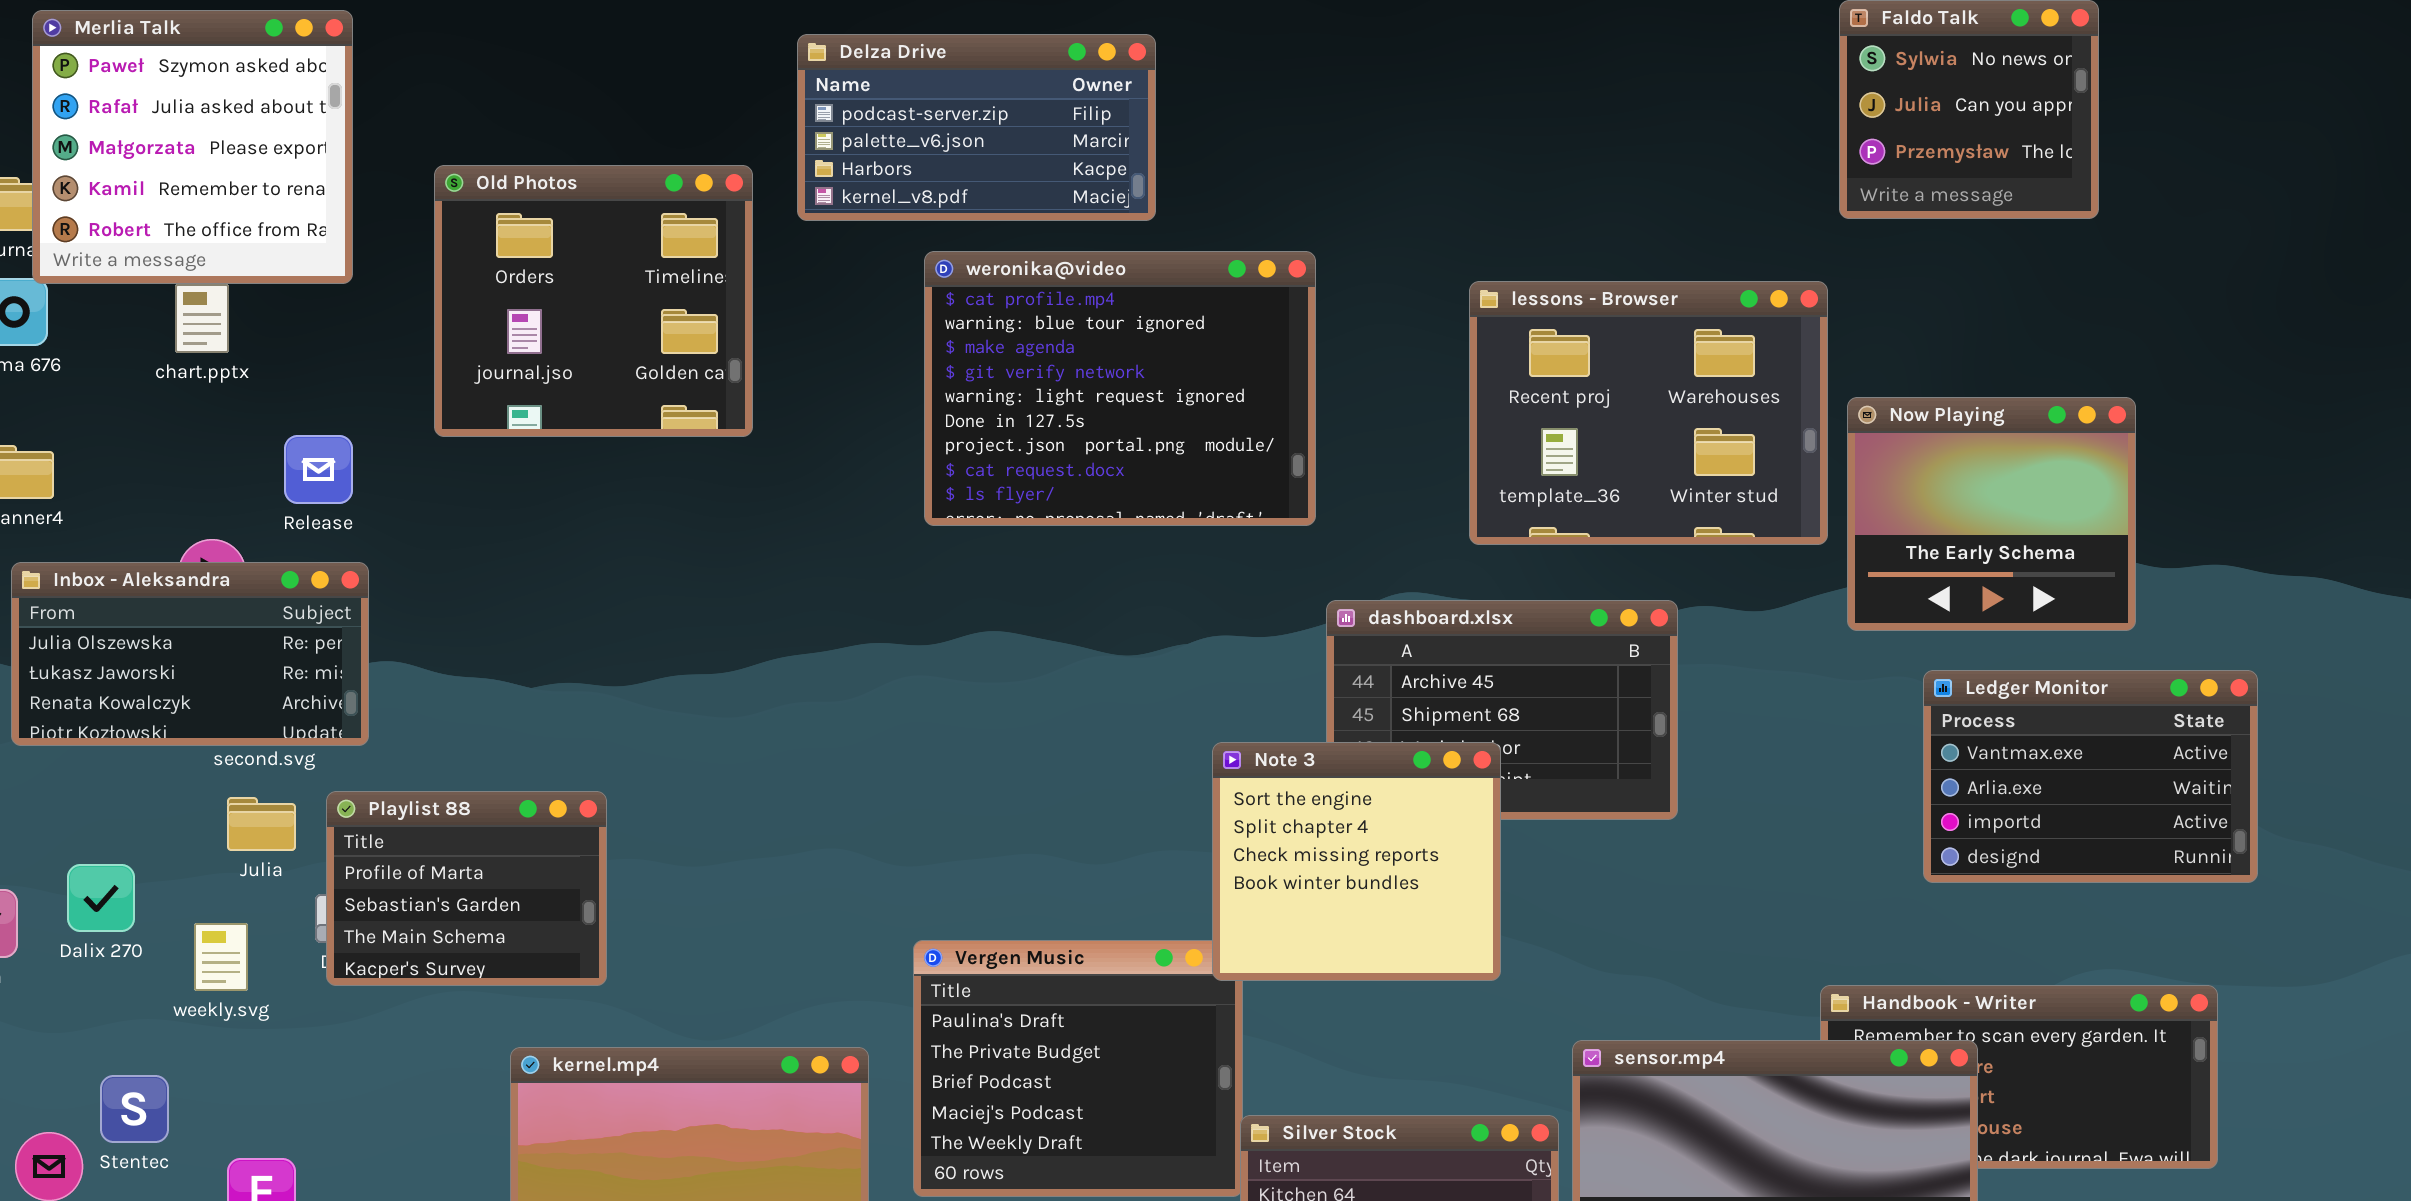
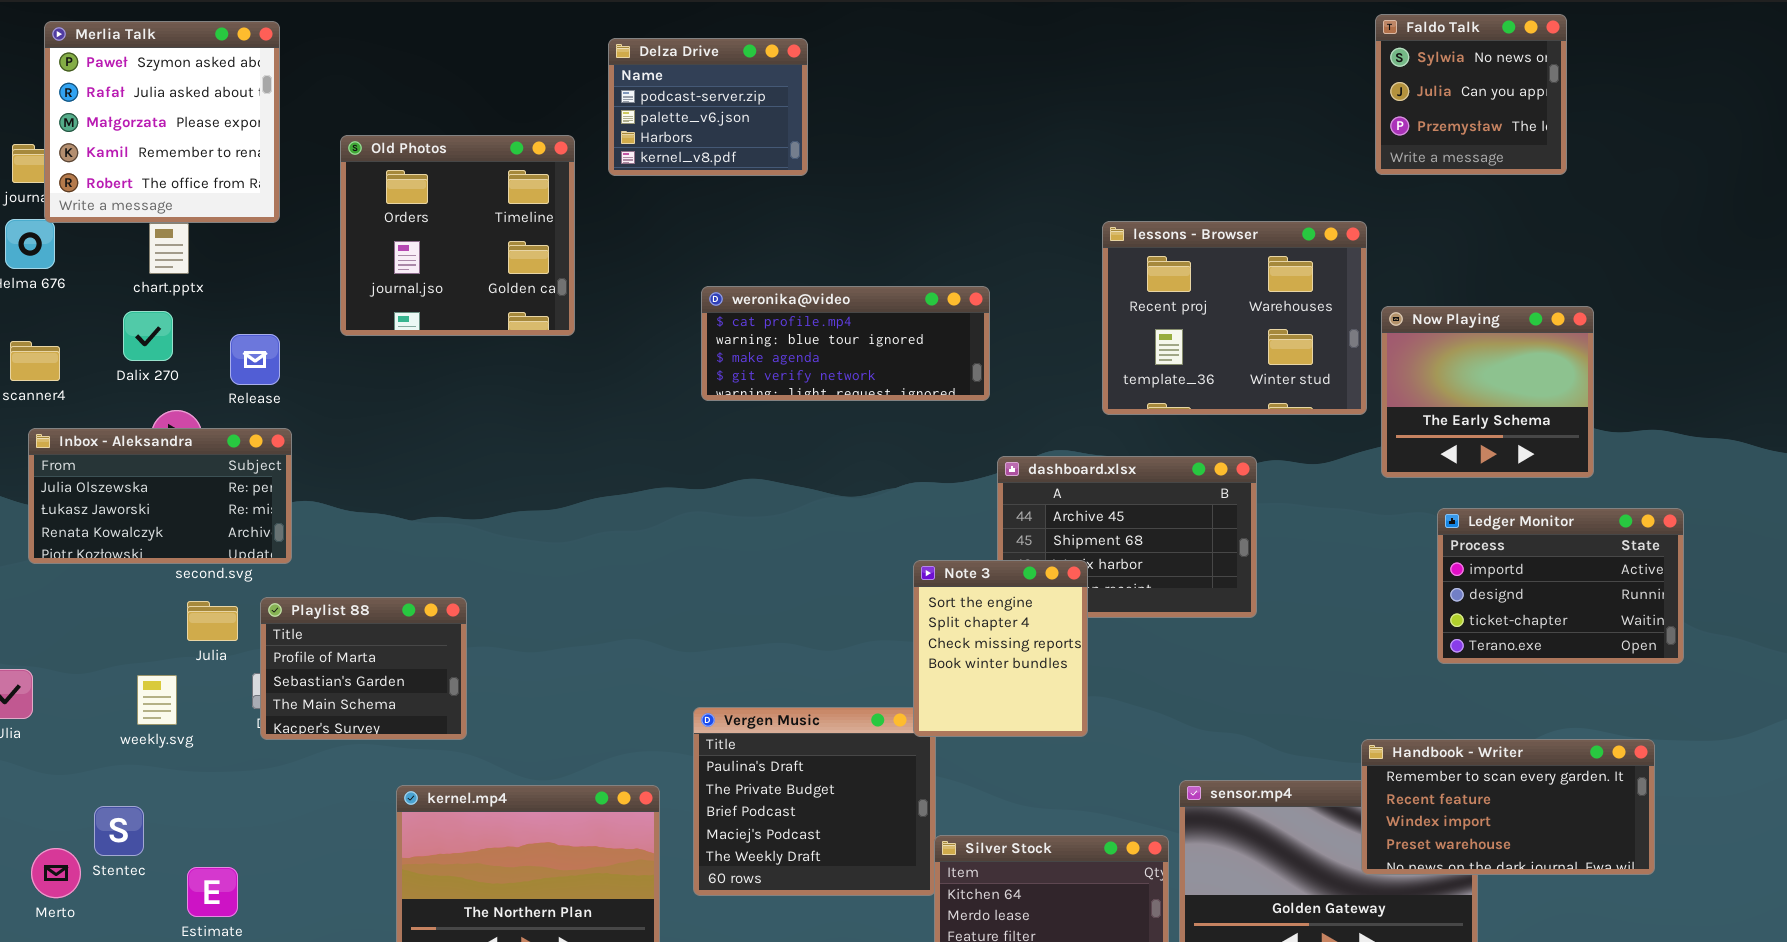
Delza Drive: [797,34,1156,221] -> [608,38,808,176], resized
weronika@video: [924,251,1316,526] -> [701,286,990,401], resized
Ledger Monitor: [1923,670,2258,883] -> [1437,508,1684,664], scrolled down 2 rows
Note 3: [1212,742,1501,981] -> [913,560,1088,737], resized
Dalix 270: [67,864,135,932] -> [123,311,173,361], moved
weekly.svg: [194,923,248,991] -> [137,675,177,725], moved
Handbook - Writer: [1820,985,2218,1169] -> [1361,739,1655,875], raised

